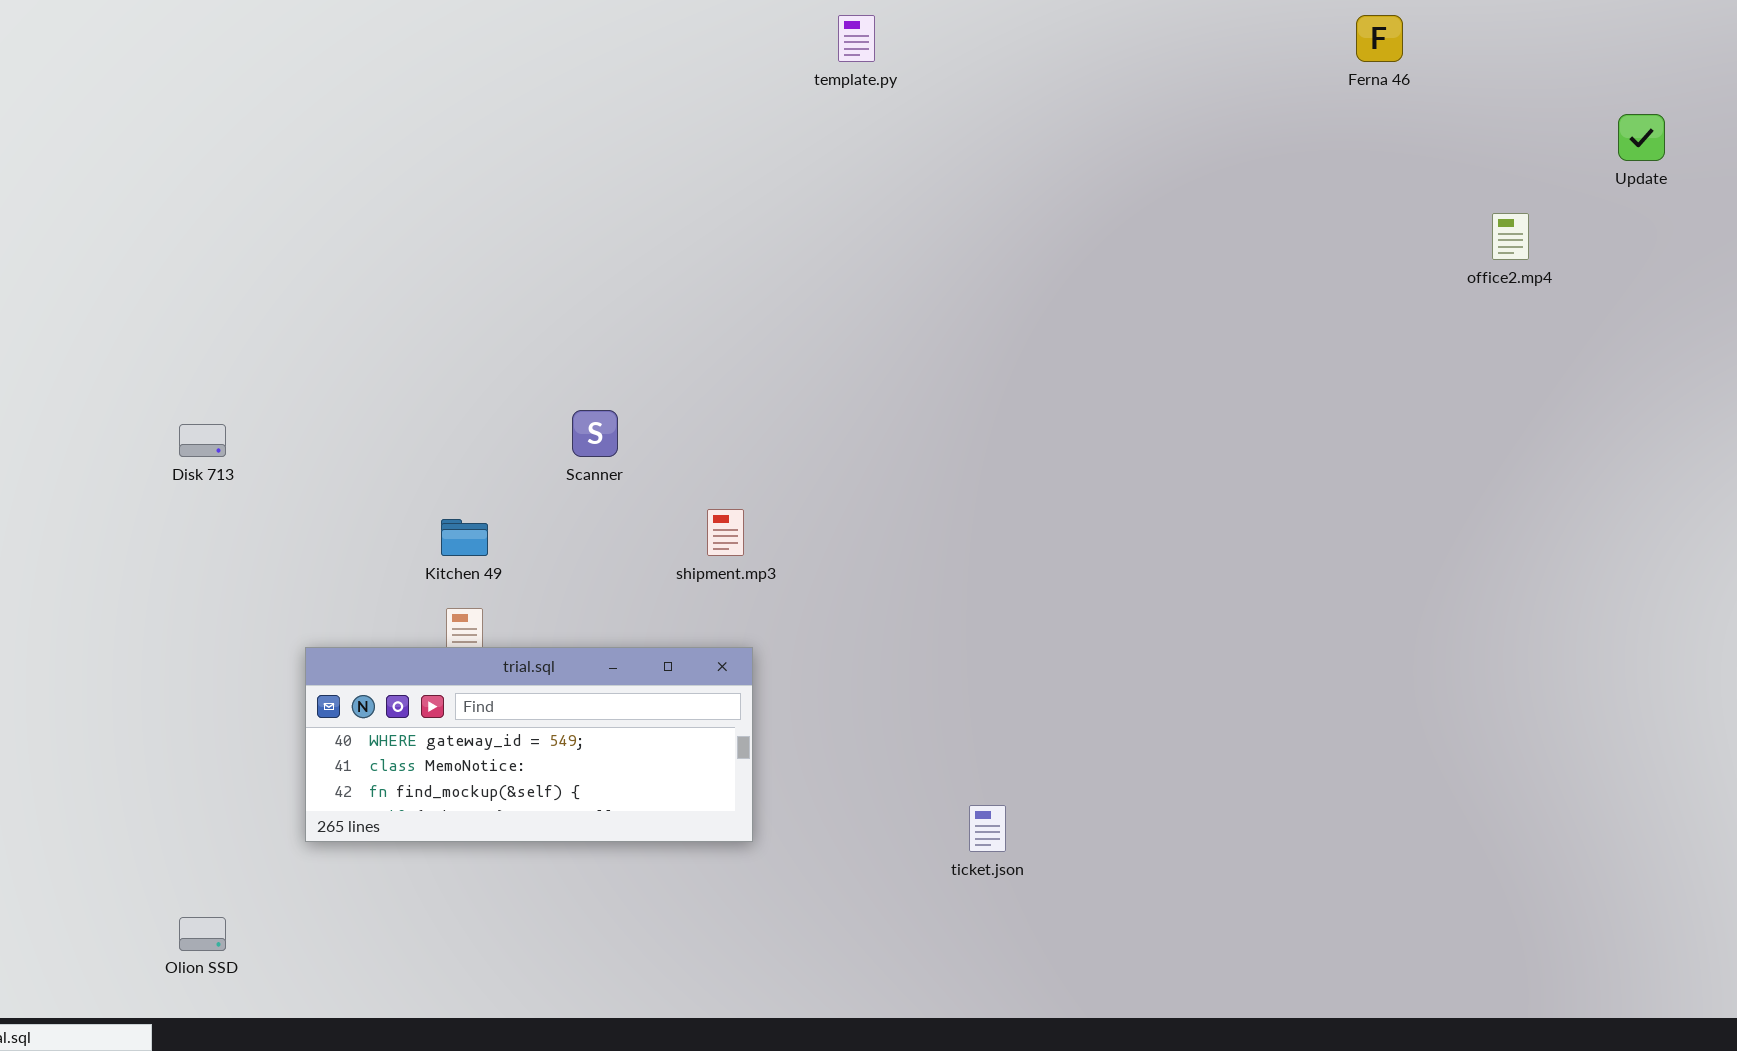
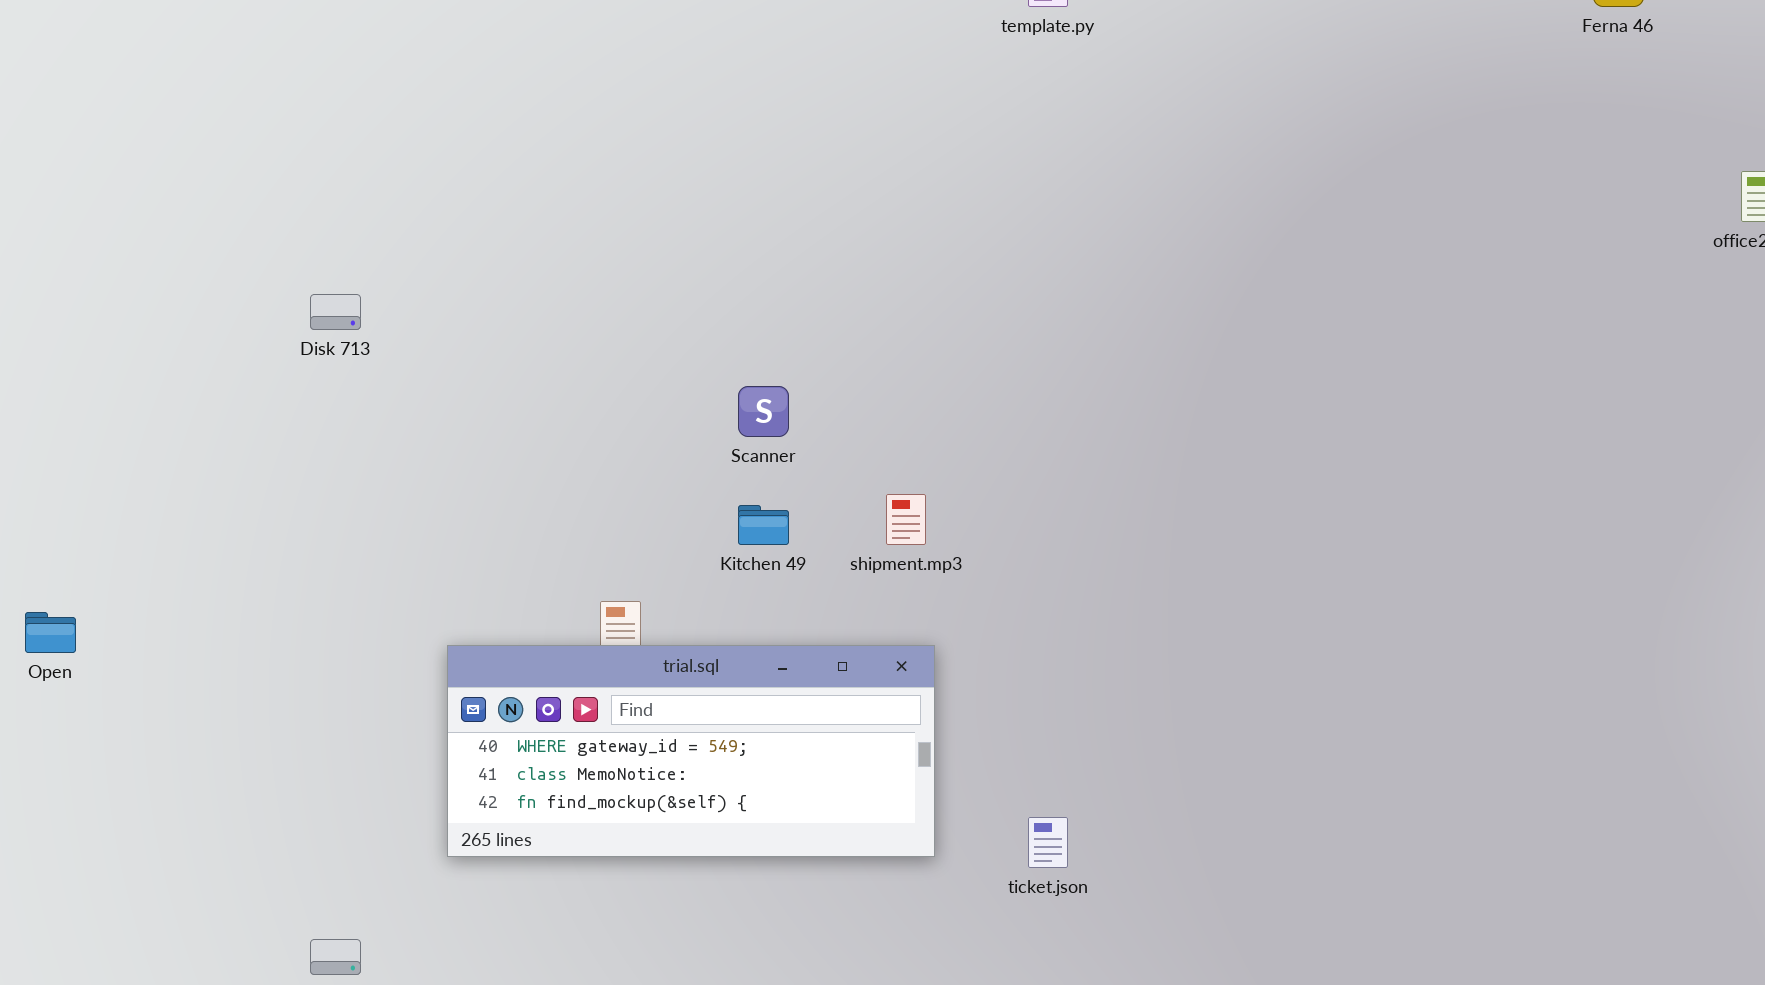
Disk 713: [179,424,226,457] -> [310,294,361,330], moved
Kitchen 49: [441,519,488,556] -> [738,505,789,545], moved
ticket.json: [969,805,1006,852] -> [1028,817,1068,868], moved

